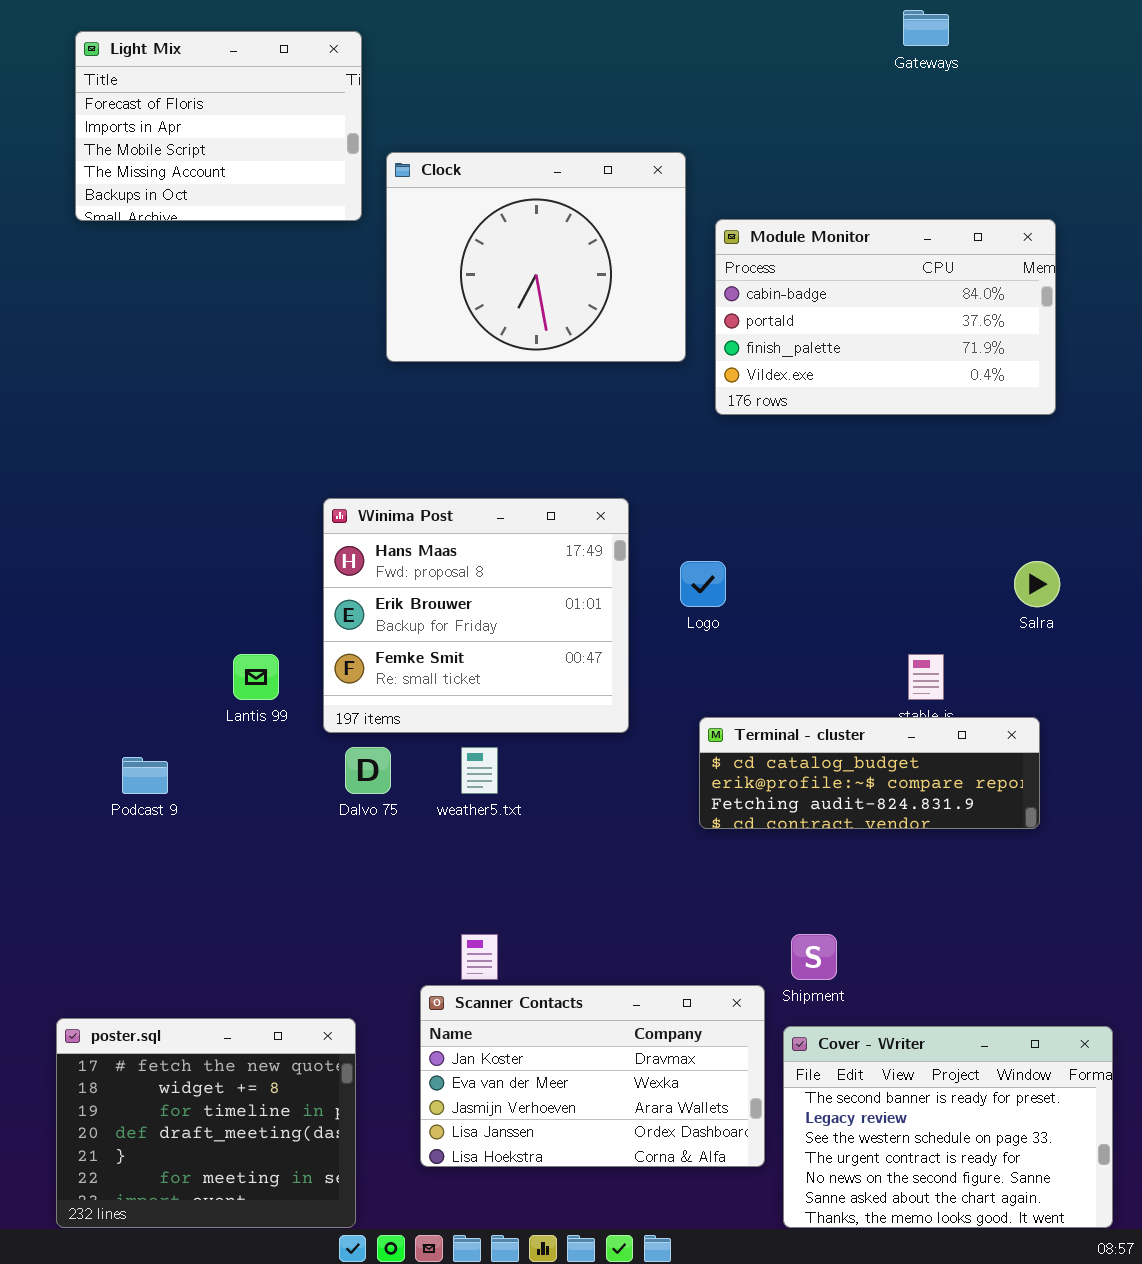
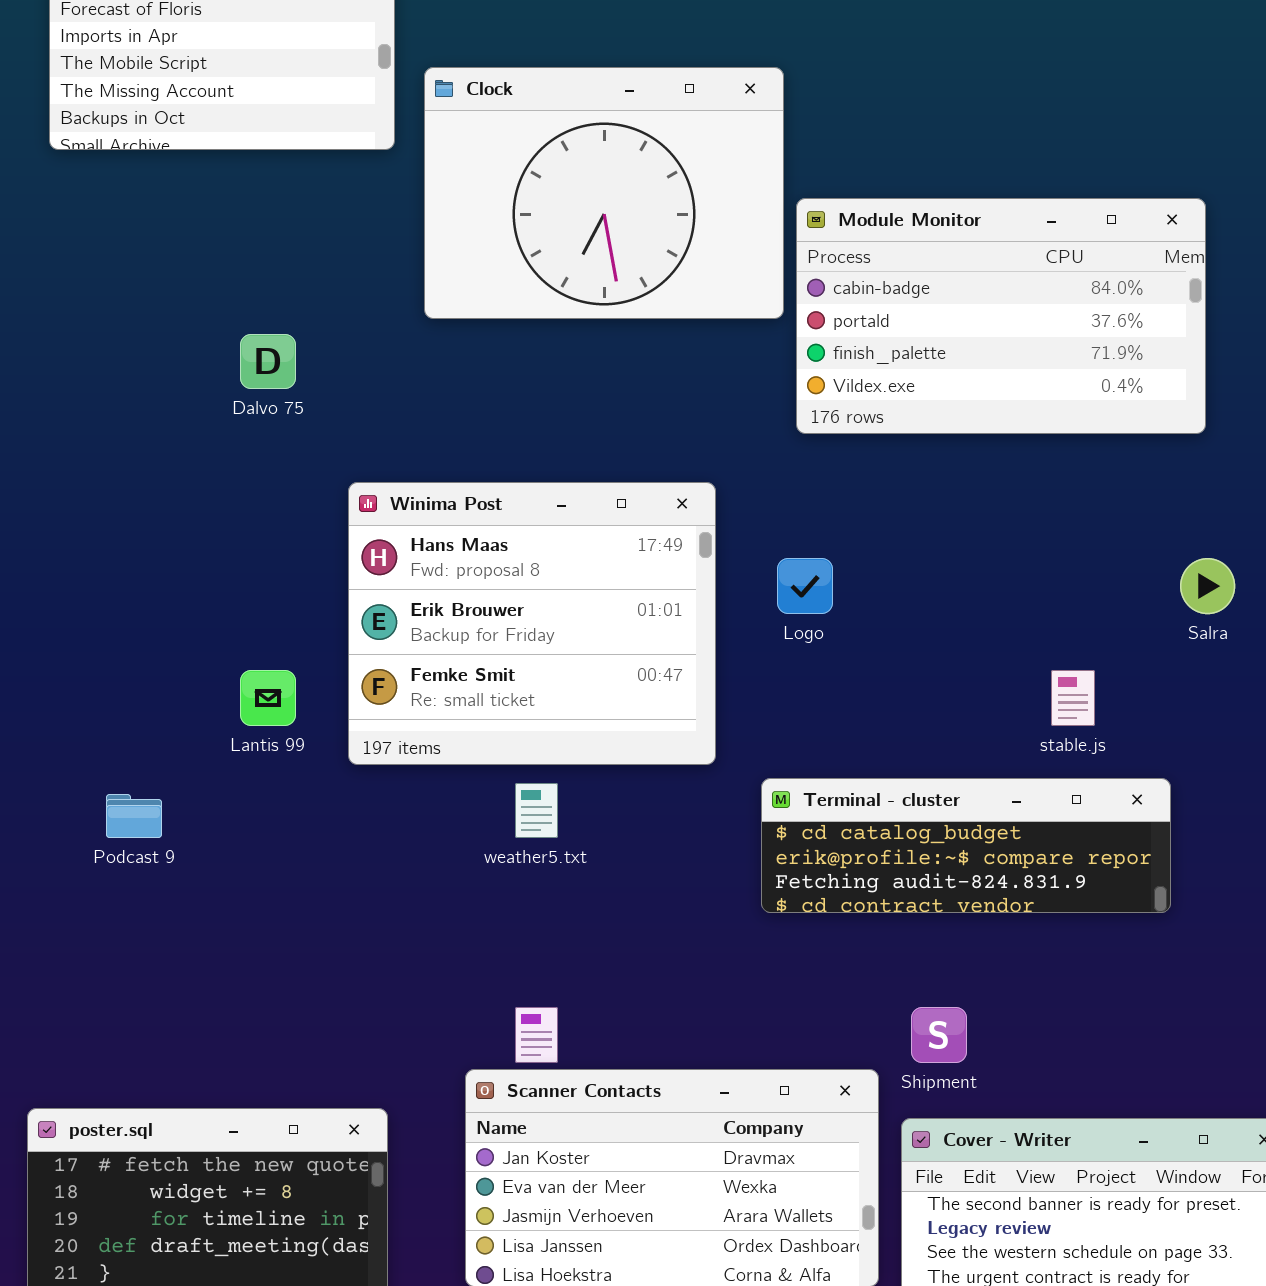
Module Monitor: [715,219,1056,415] -> [796,198,1206,434], moved
Terminal - cluster: [699,717,1040,829] -> [761,778,1171,913], moved
Dalvo 75: [345,747,391,794] -> [240,334,296,389], moved

